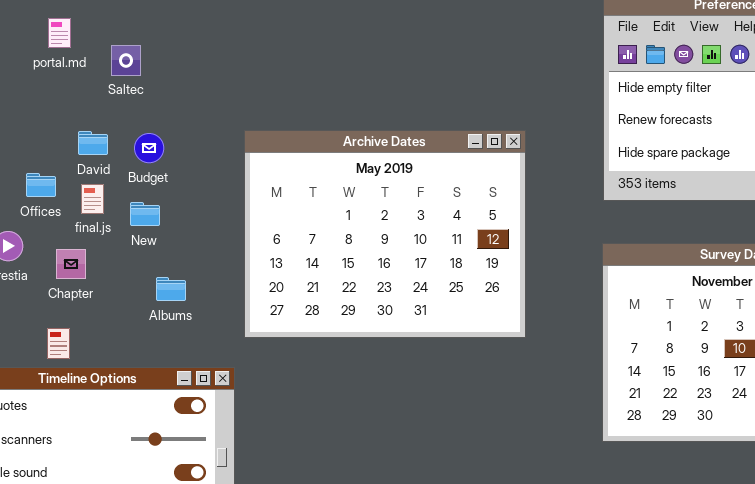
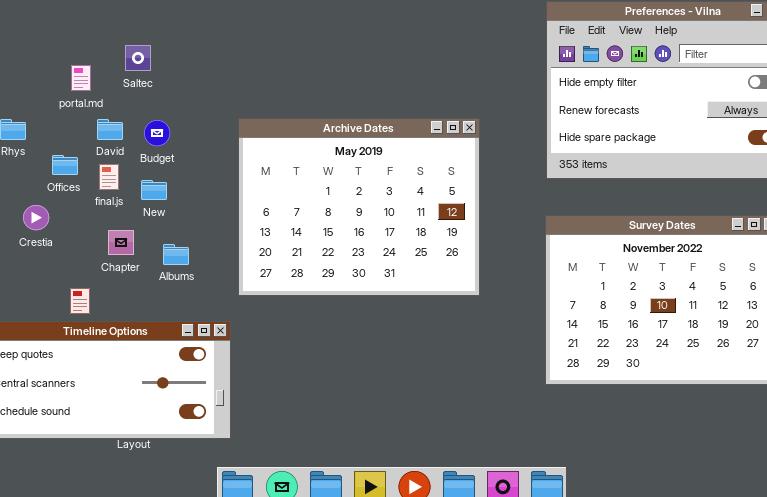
portal.md: [48,18,71,48] -> [71,65,91,91], moved
Chapter: [56,249,86,279] -> [108,230,134,255], moved

